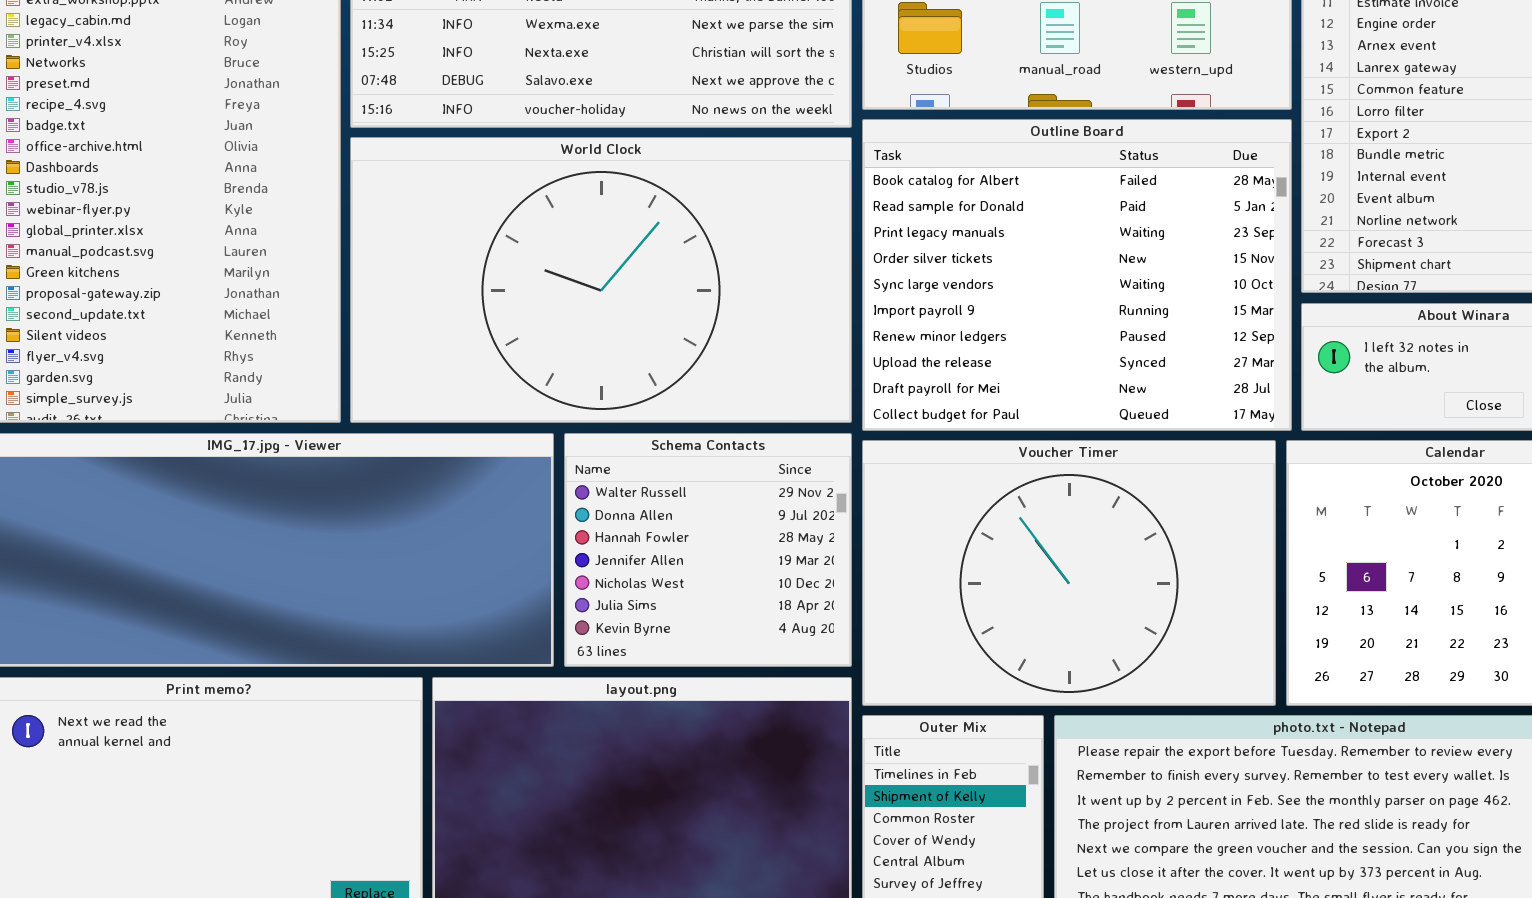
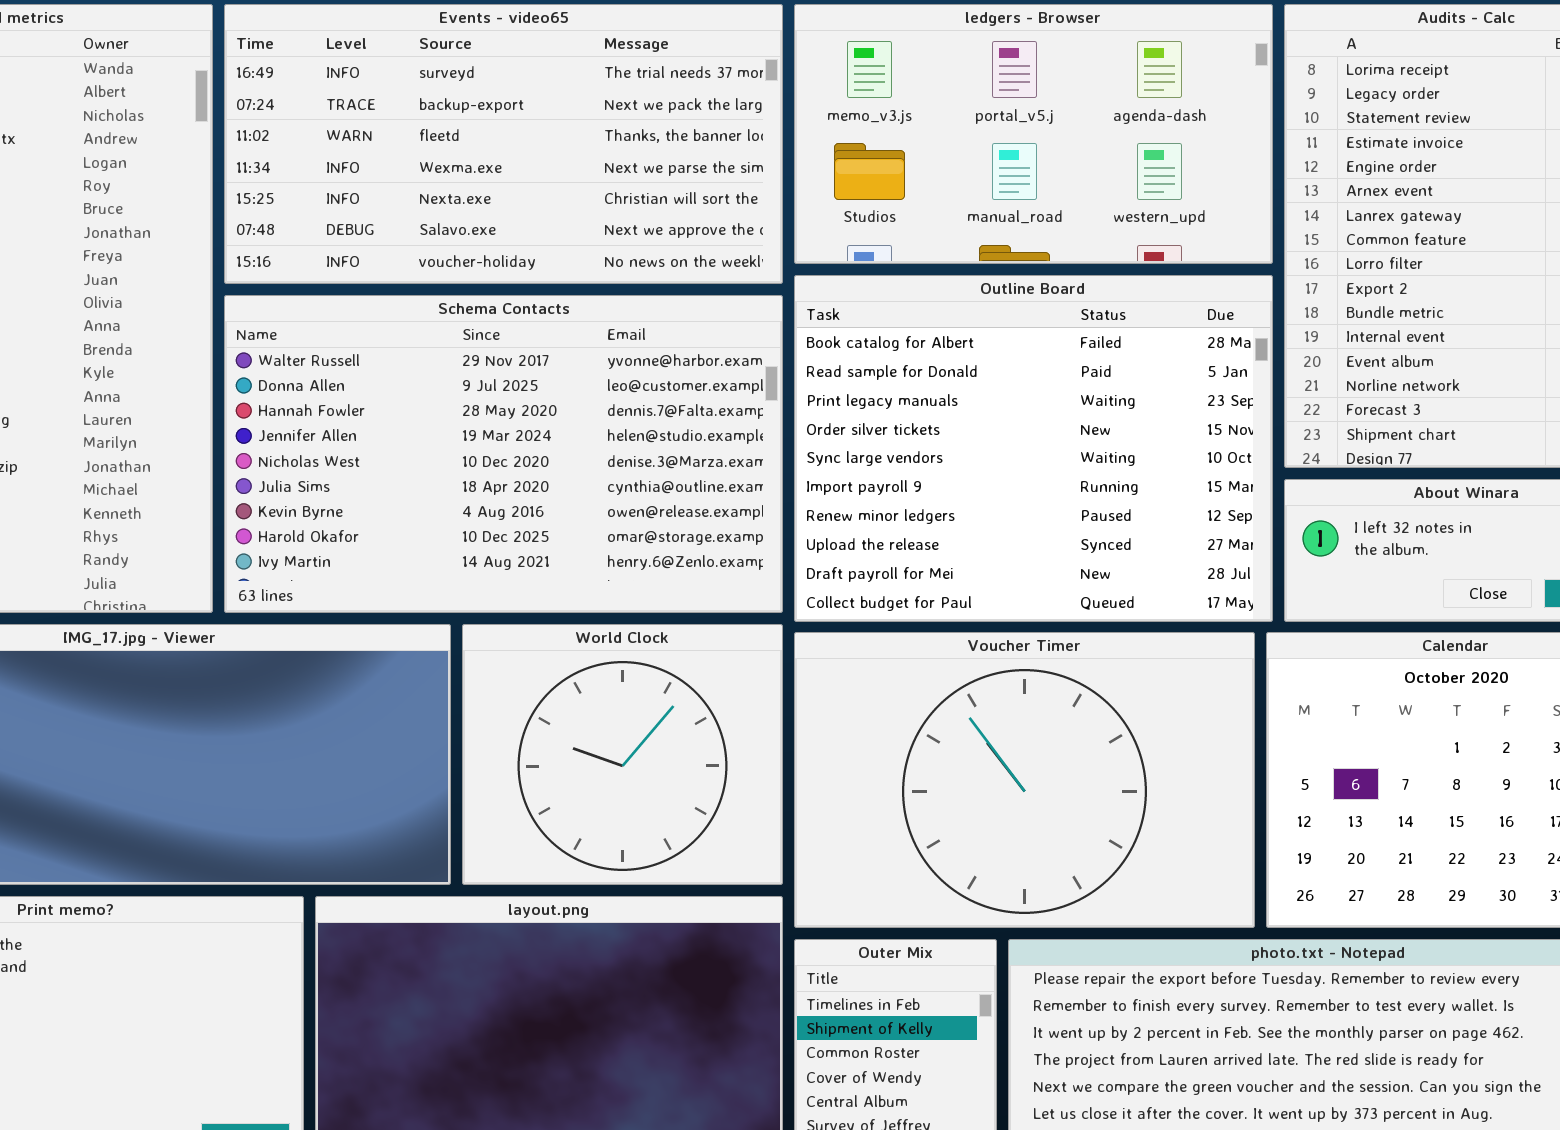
World Clock: [350,137,852,423] -> [462,624,783,885], moved, resized
Schema Contacts: [564,433,852,667] -> [224,295,783,613], moved, resized

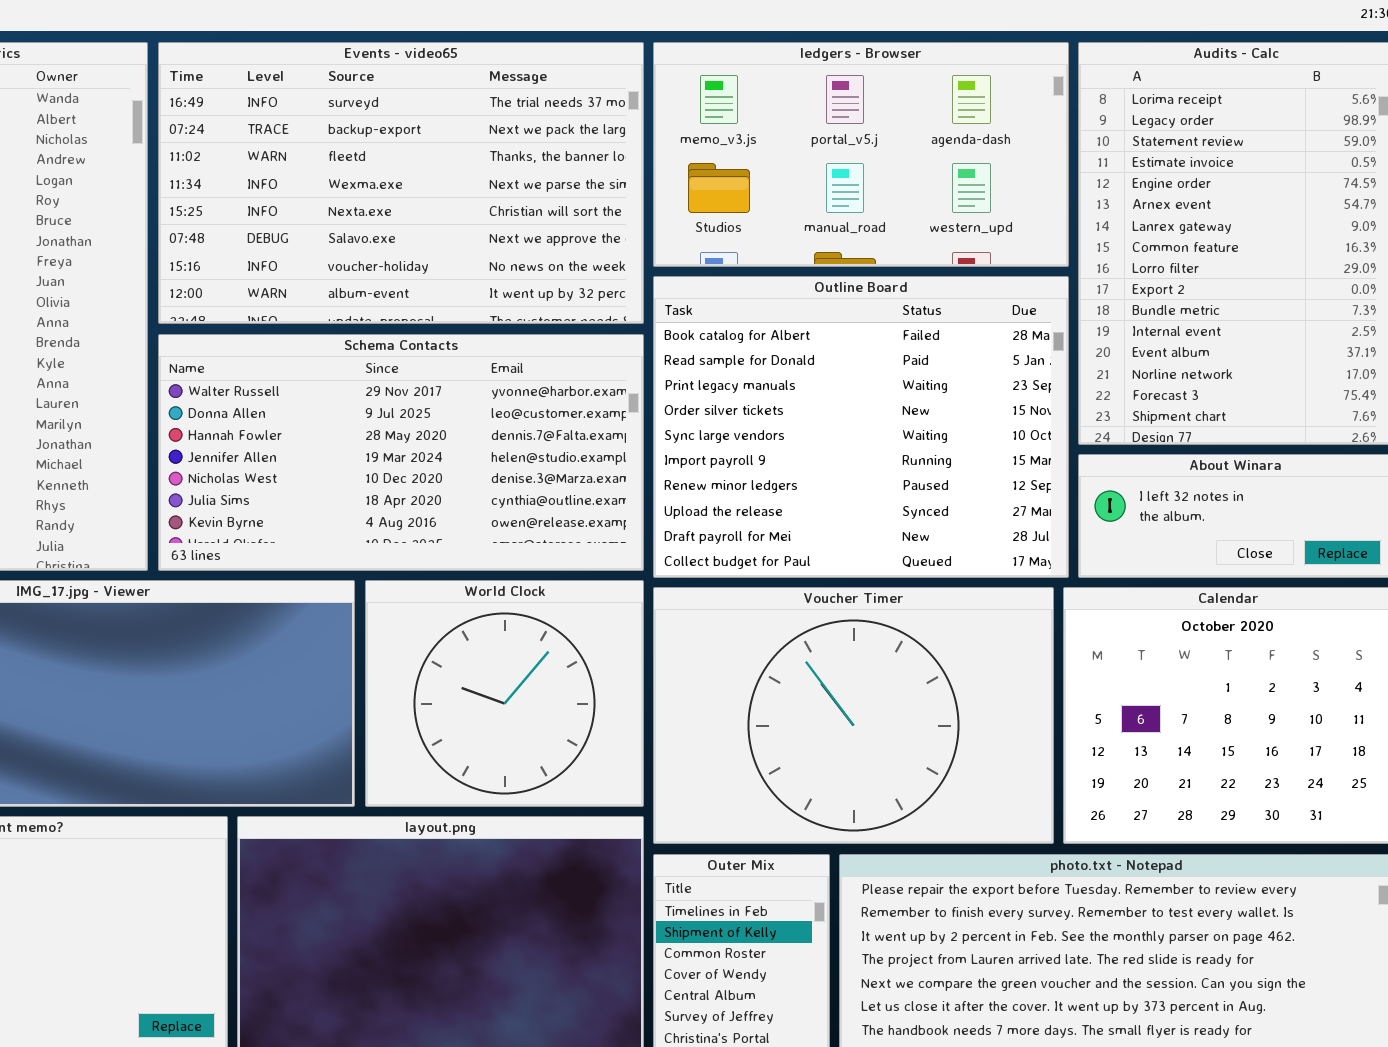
Events - video65: [224,4,783,284] -> [158,42,644,324], resized
Schema Contacts: [224,295,783,613] -> [158,334,644,571], resized

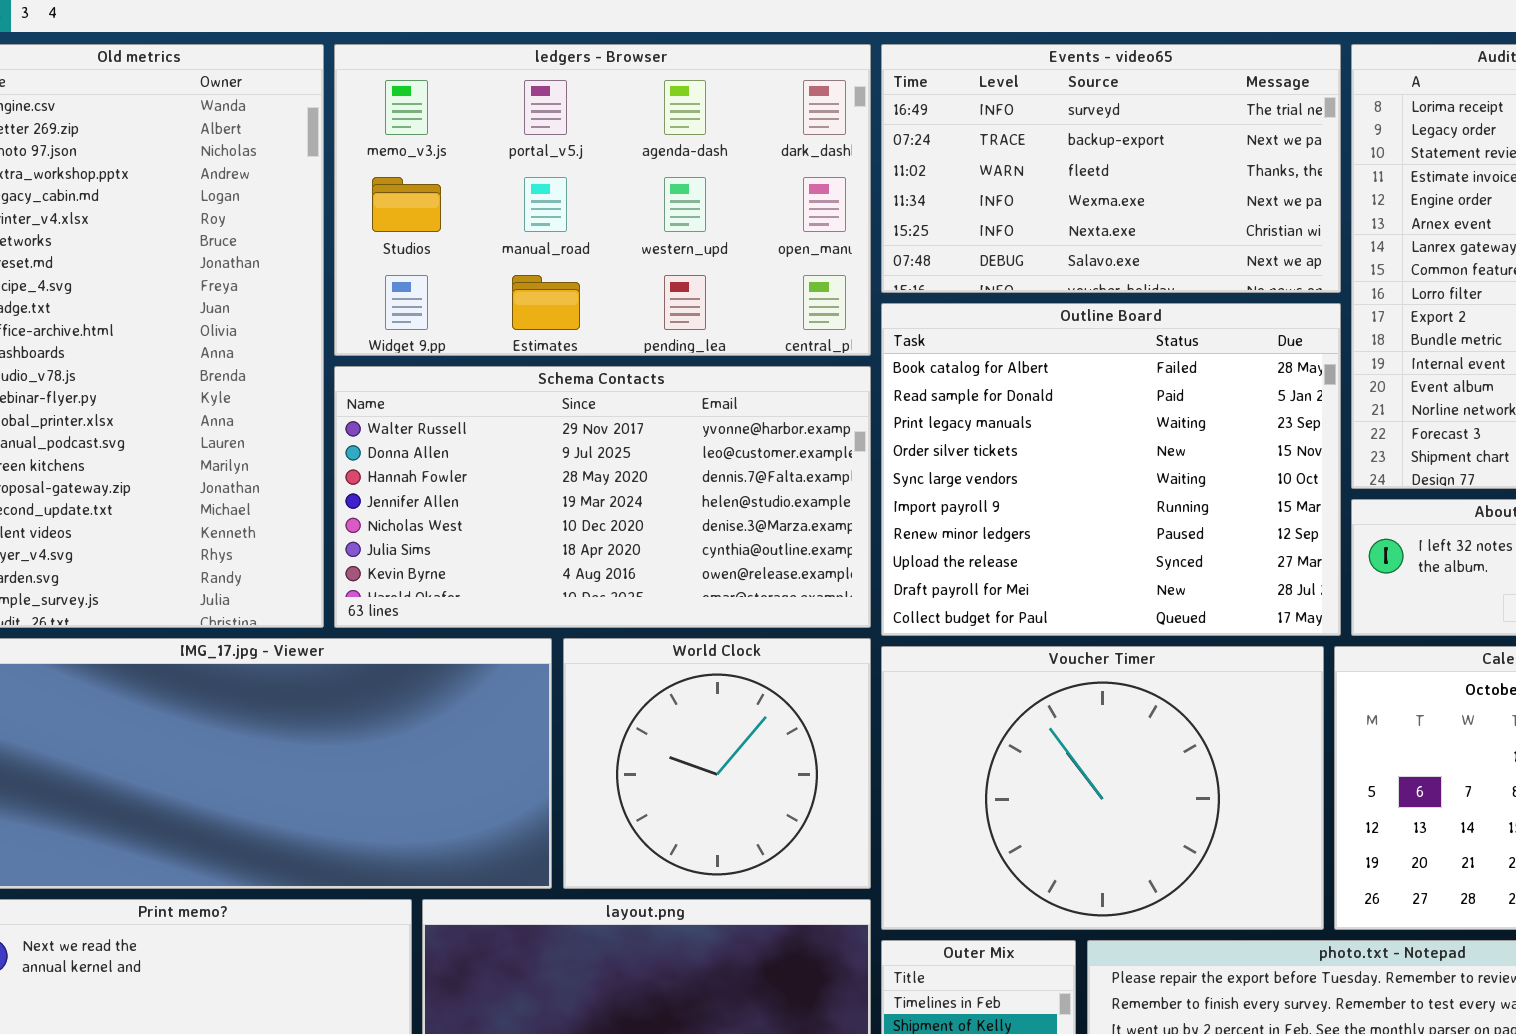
Events - video65: [158,42,644,324] -> [881,44,1341,293], moved, resized
ledgers - Browser: [653,42,1069,267] -> [334,44,871,356], moved, resized

